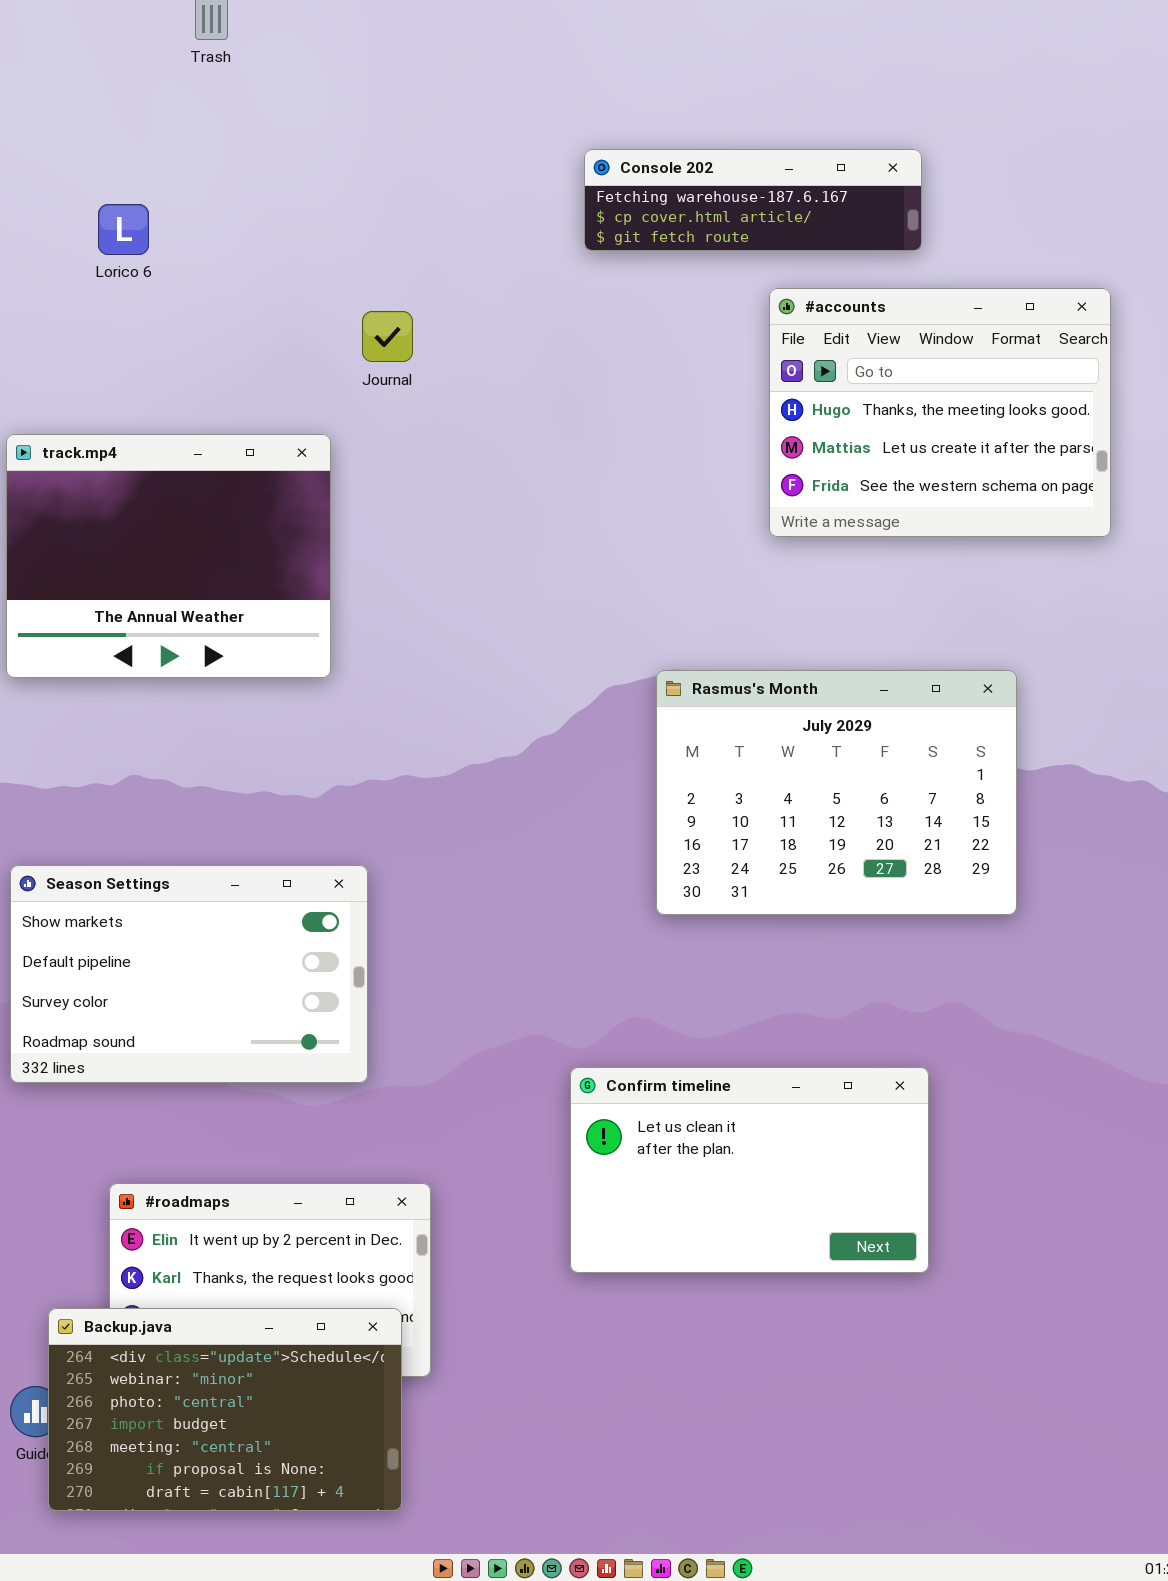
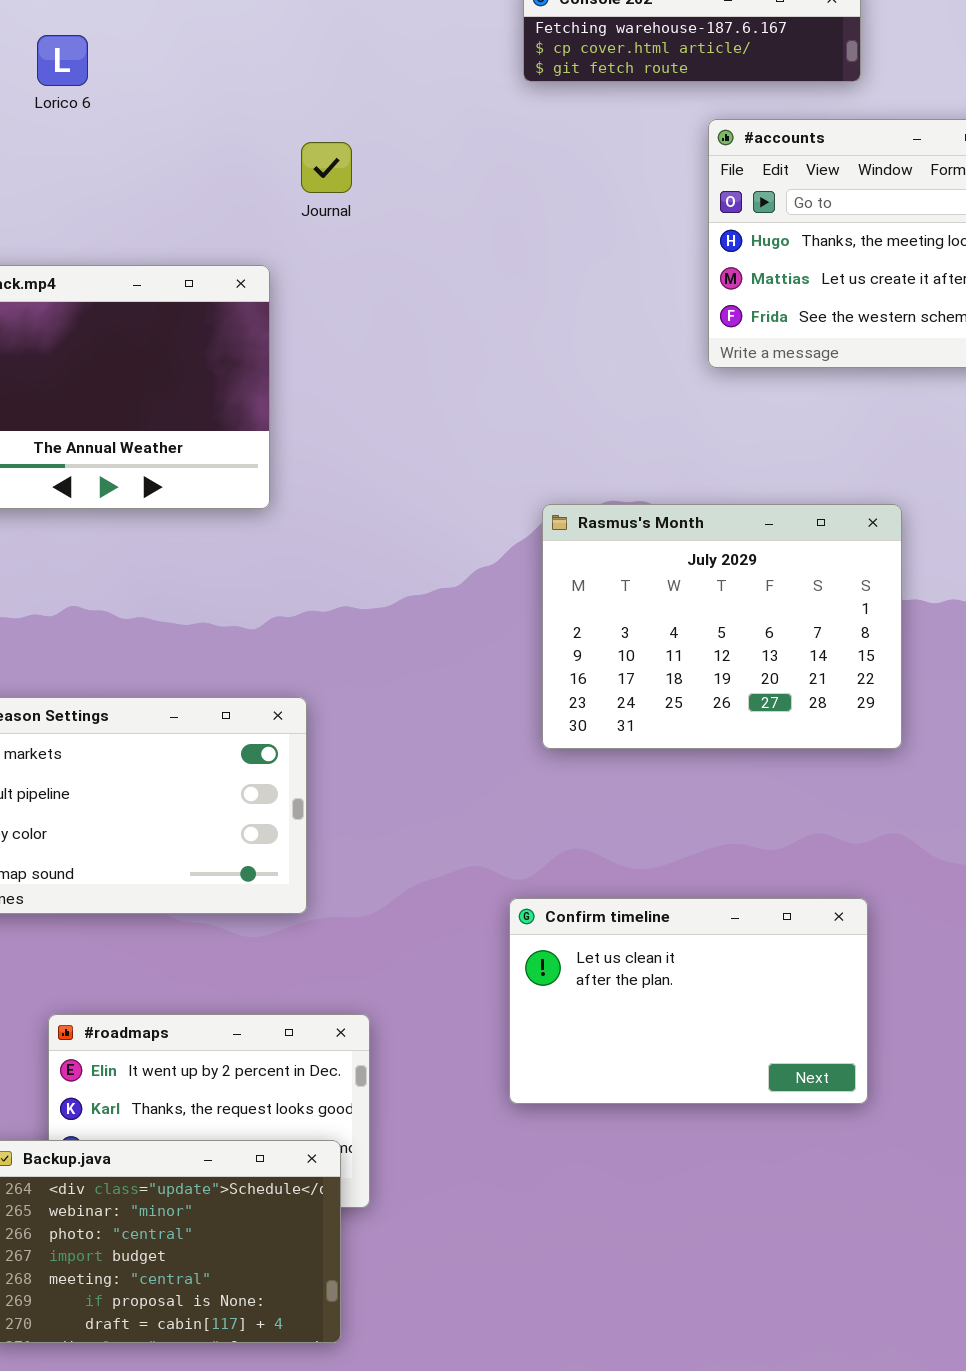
Rasmus's Month: [656,670,1017,915] -> [542,504,902,749], moved

